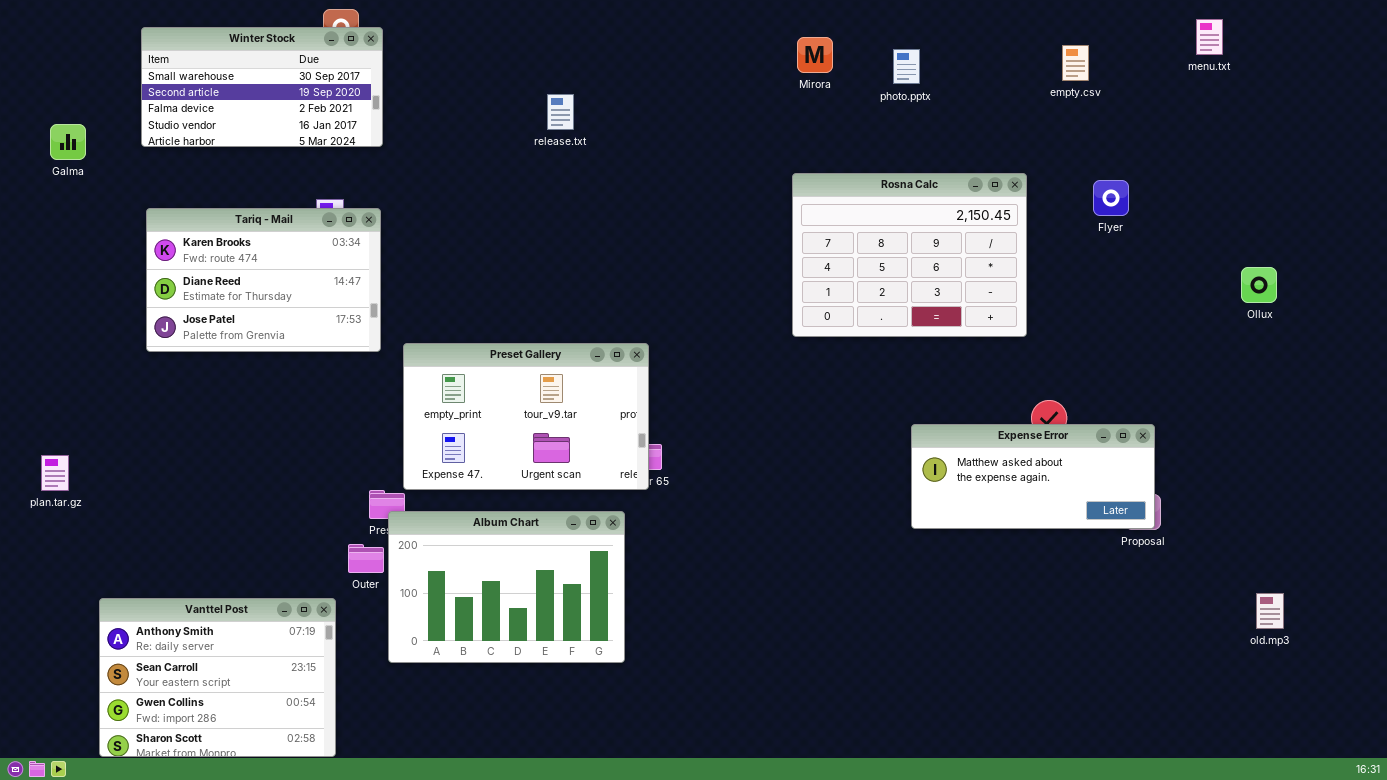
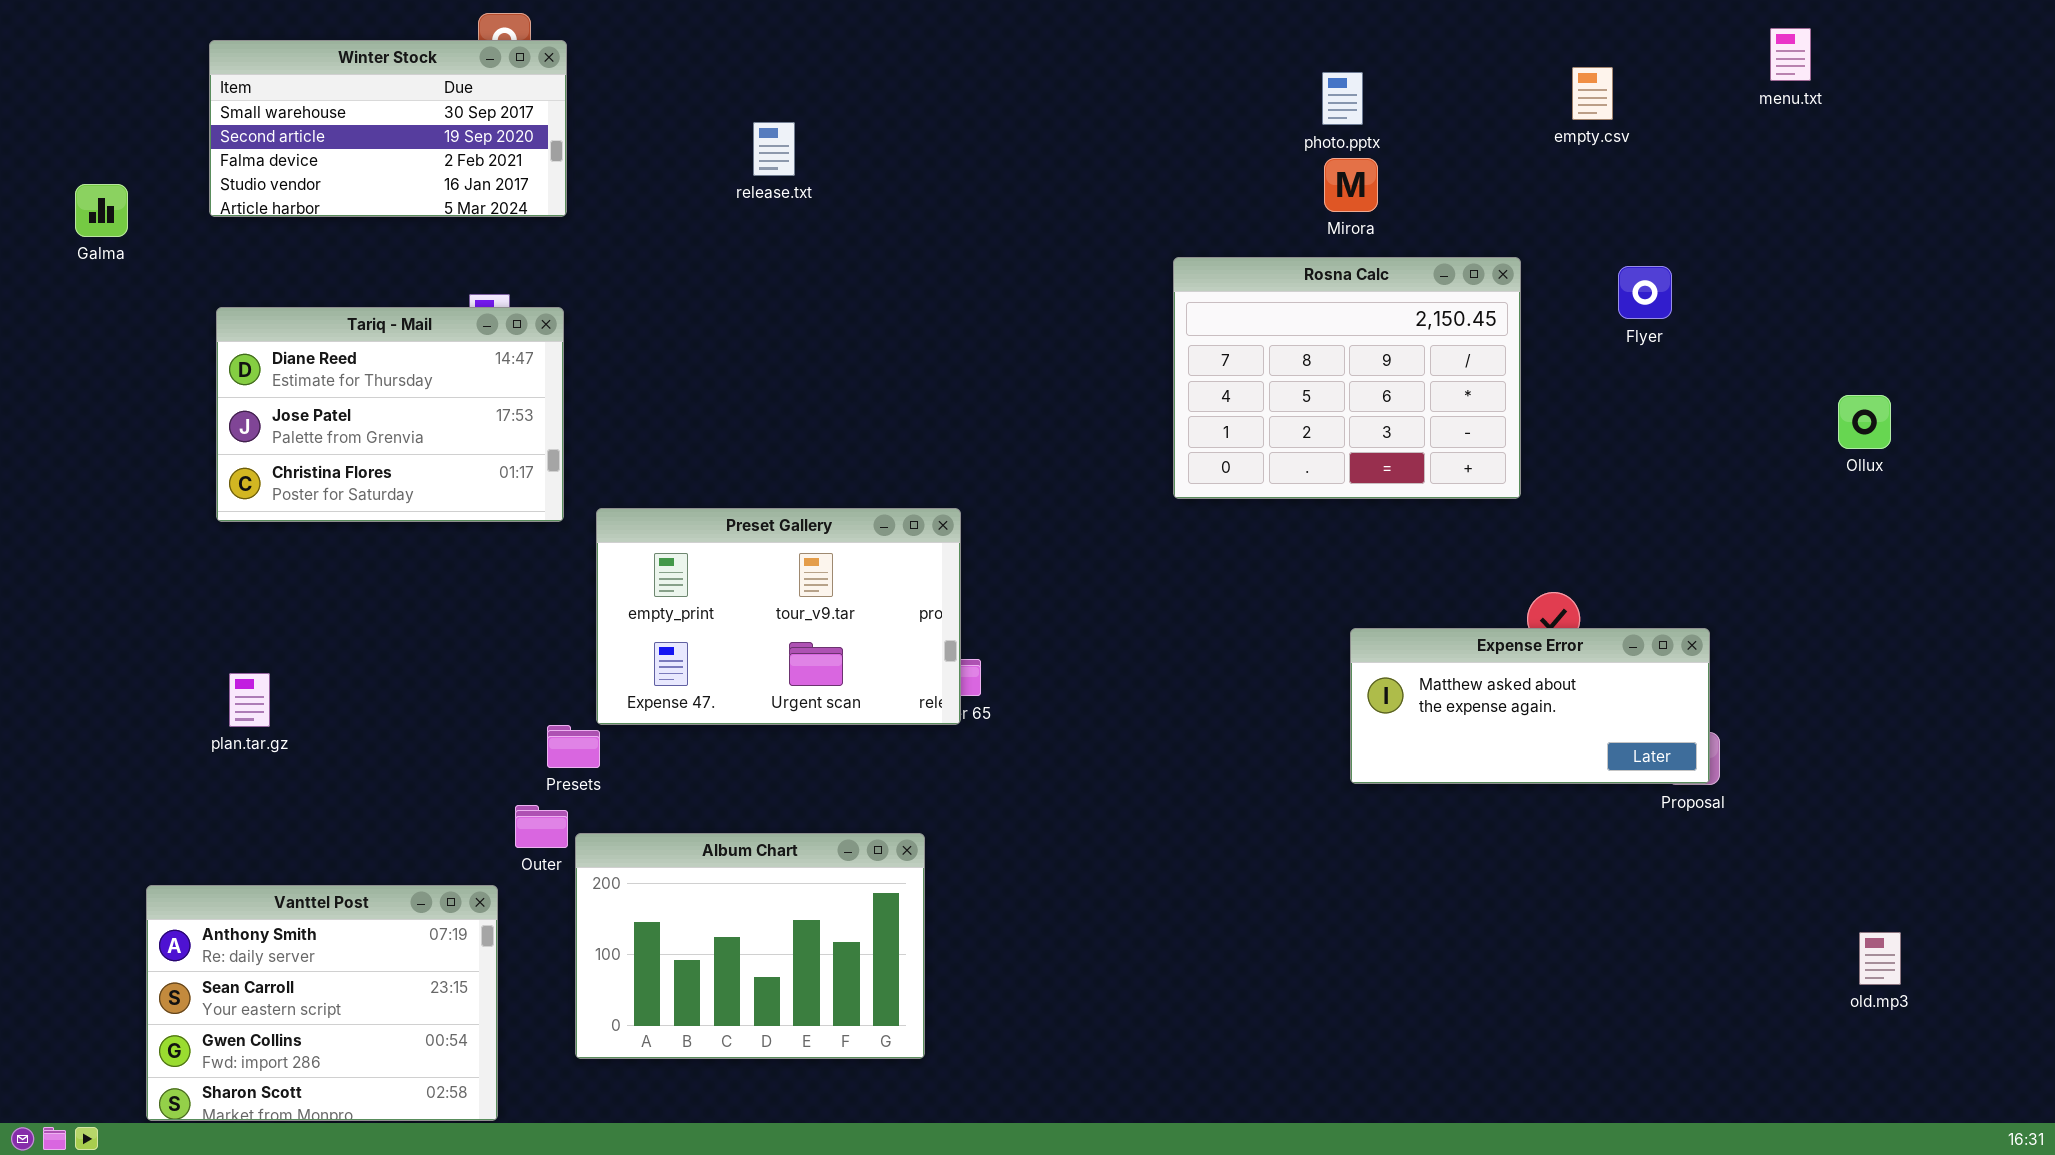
Mirora: [797,37,833,73] -> [1324,158,1378,212], moved
release.txt: [547,94,574,130] -> [753,122,795,176], moved
Tariq - Mail: [146,208,381,352] -> [216,307,564,522], scrolled down 1 row
plan.tar.gz: [41,455,69,491] -> [229,673,270,727], moved
Album Chart: [388,511,625,663] -> [575,833,925,1059], moved
old.mp3: [1256,593,1284,629] -> [1859,932,1901,985], moved

